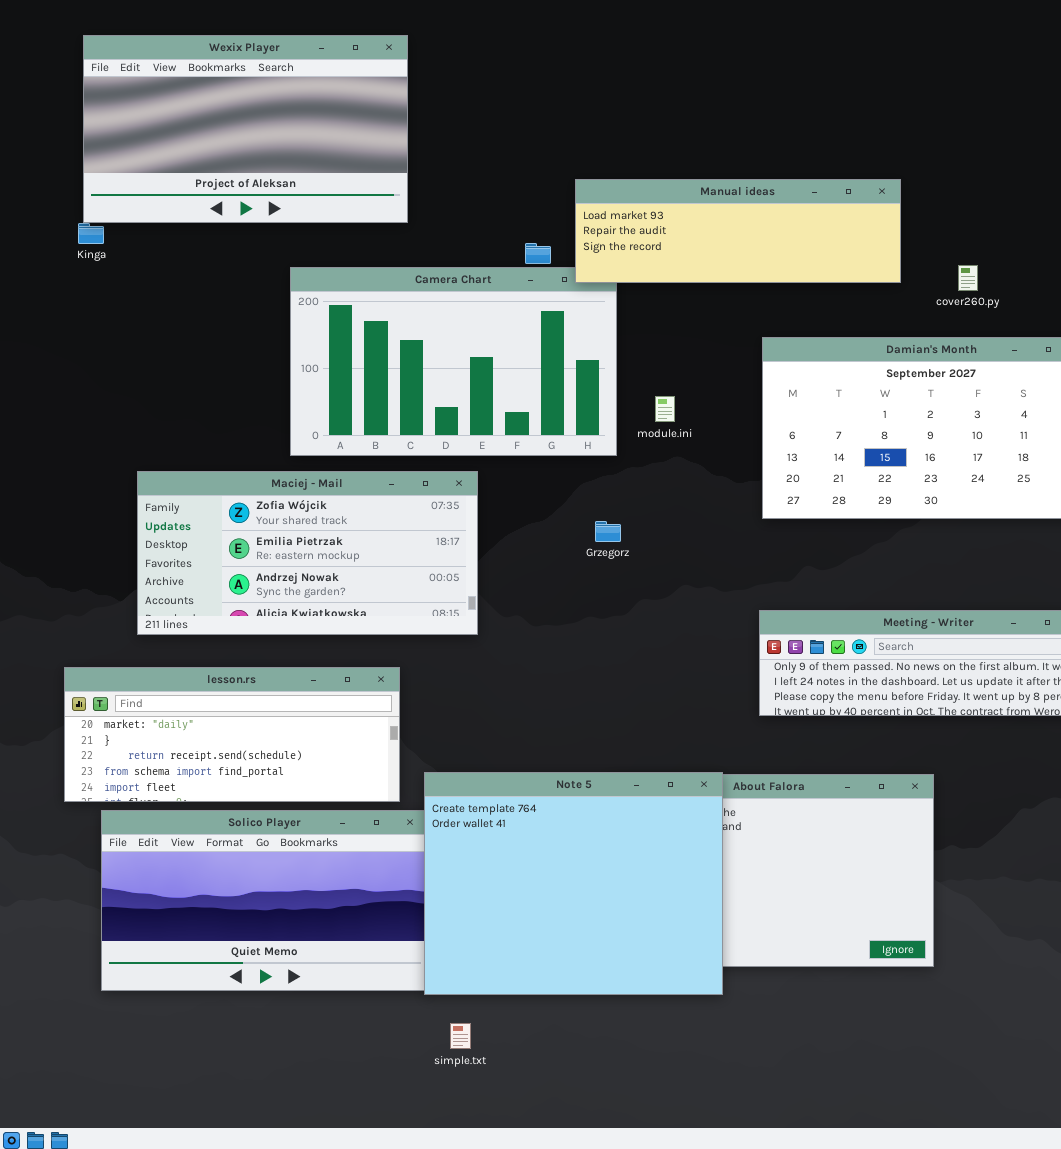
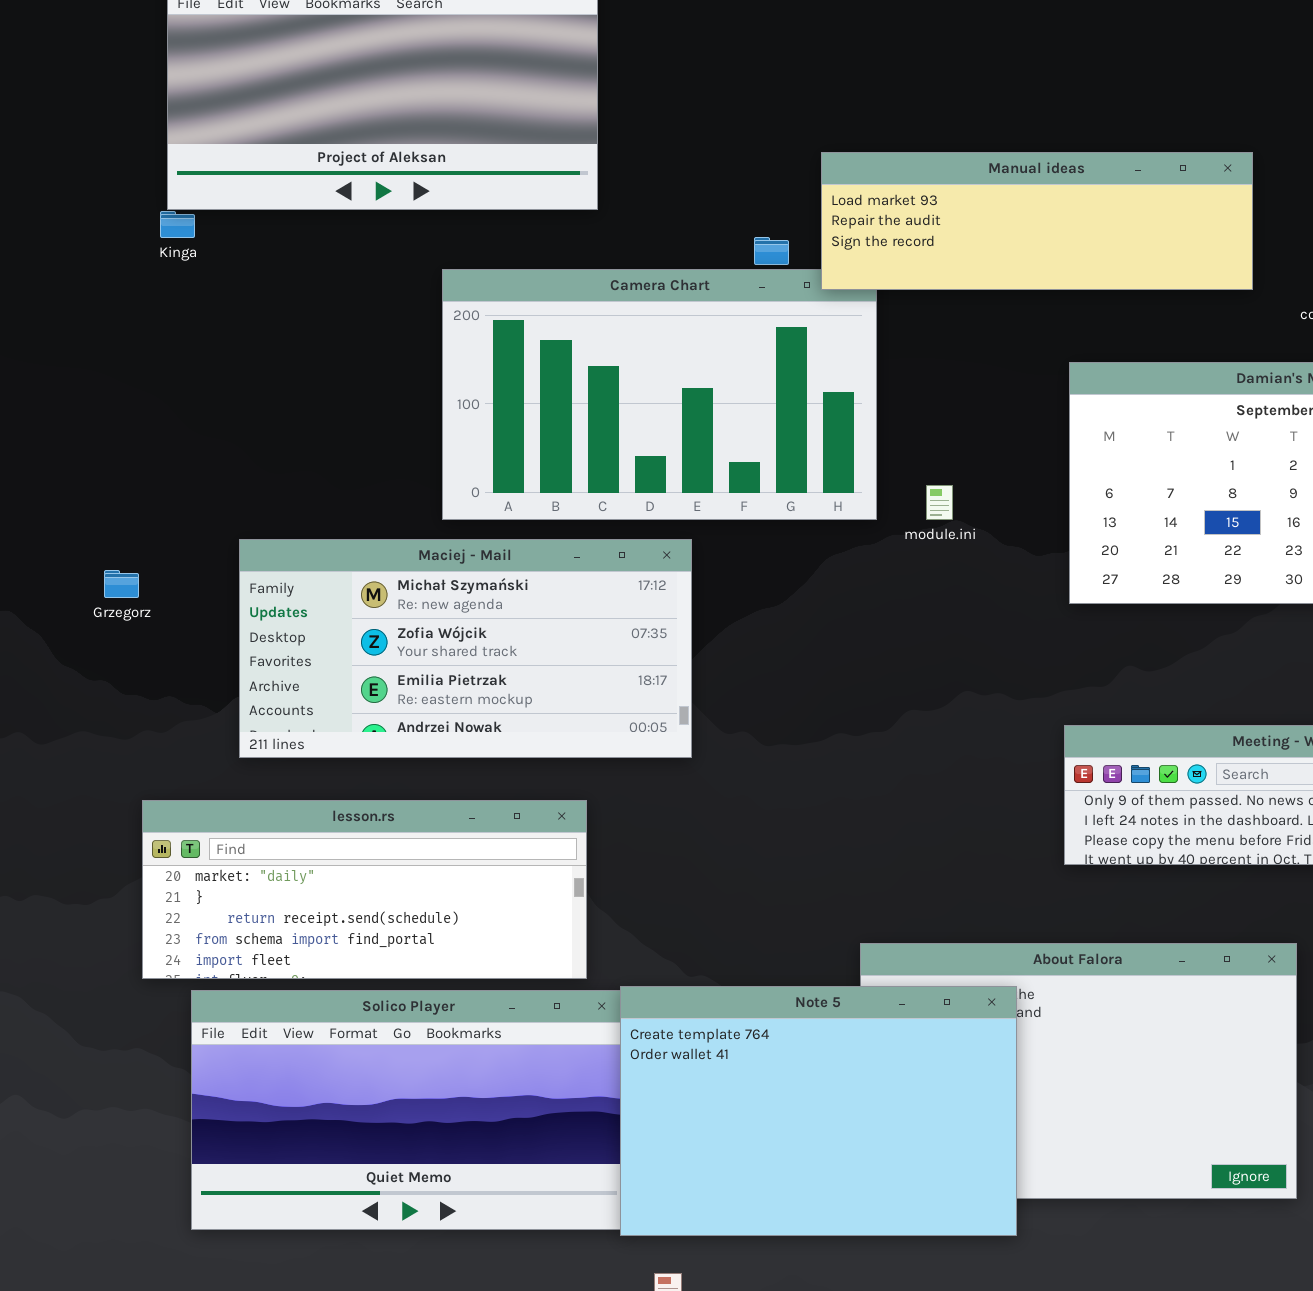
module.ini: [655,396,675,422] -> [926,485,953,520], moved
Maciej - Mail: [137,471,478,635] -> [239,539,692,758], scrolled up 1 row
Grzegorz: [595,521,621,542] -> [104,570,139,598], moved
Note 5: [424,772,723,995] -> [620,986,1017,1236], resized

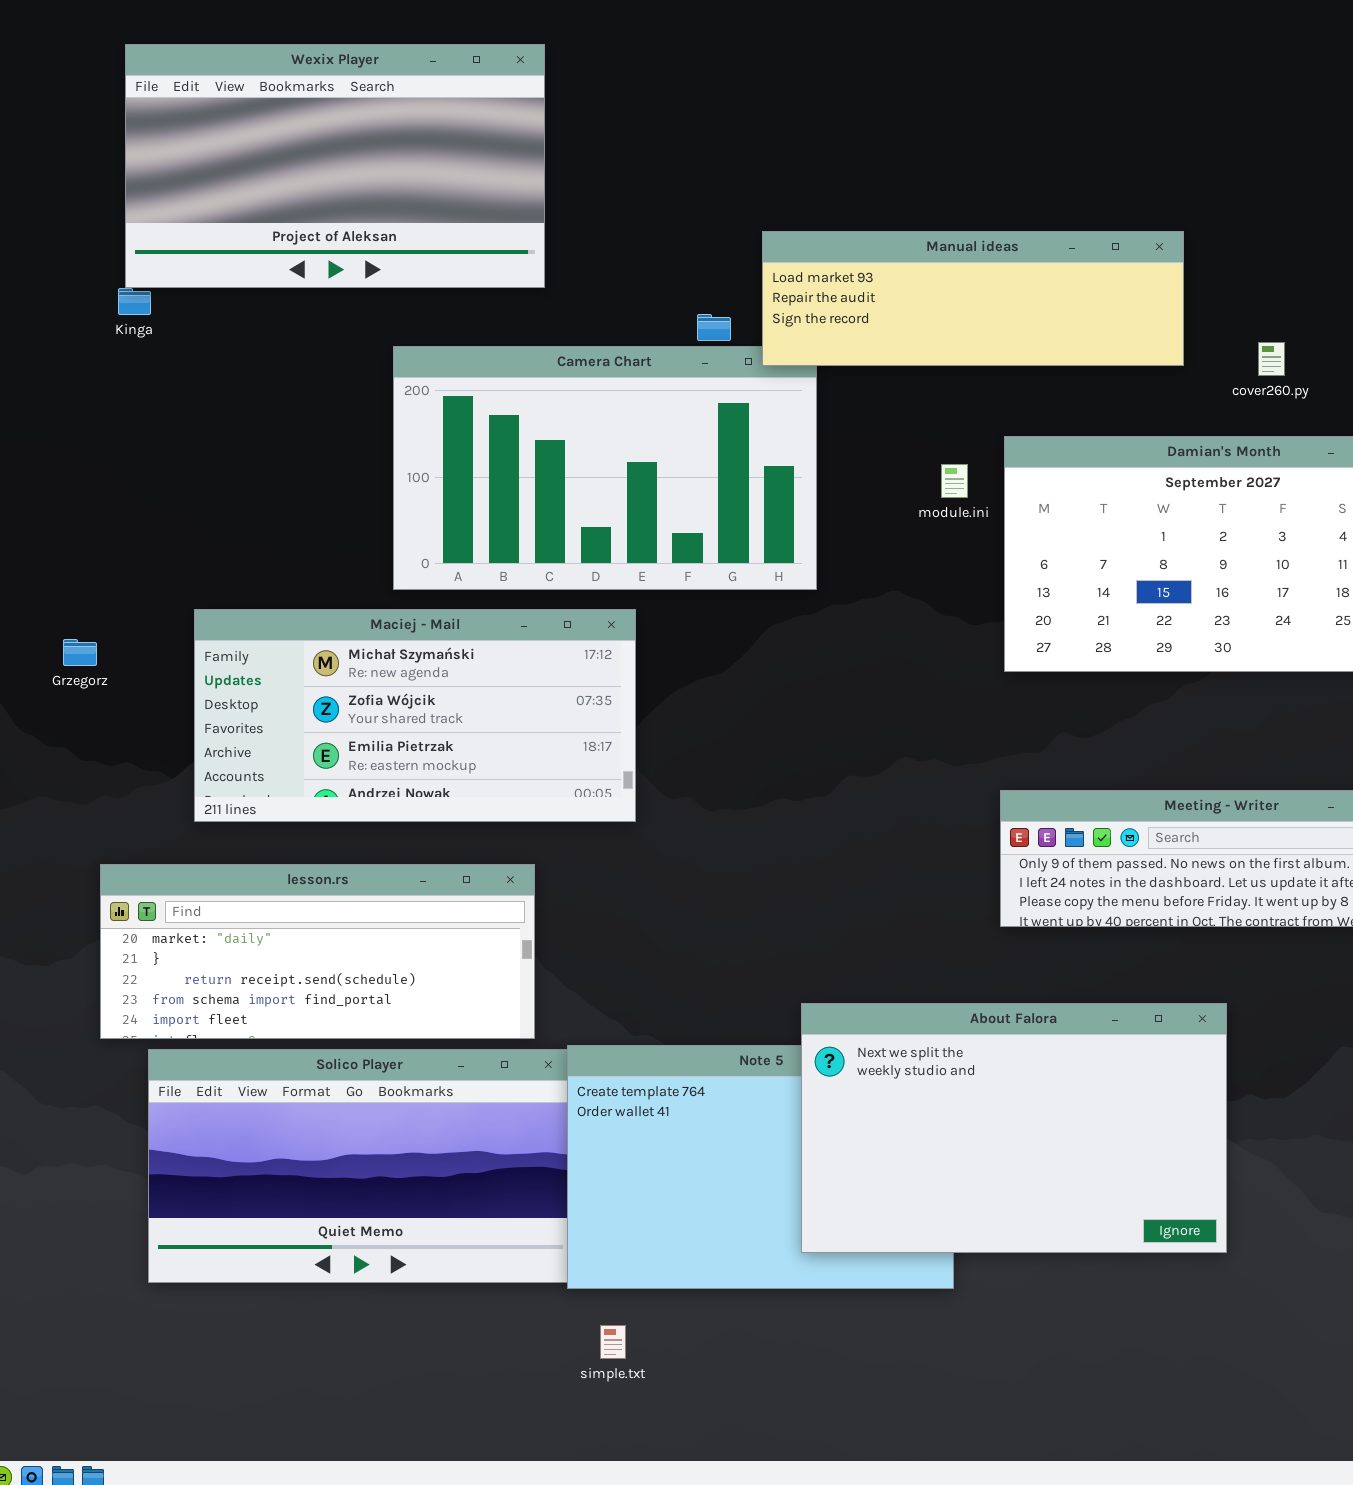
module.ini: [926,485,953,520] -> [941,464,968,498], moved
About Falora: [860,943,1297,1199] -> [801,1003,1227,1253], raised

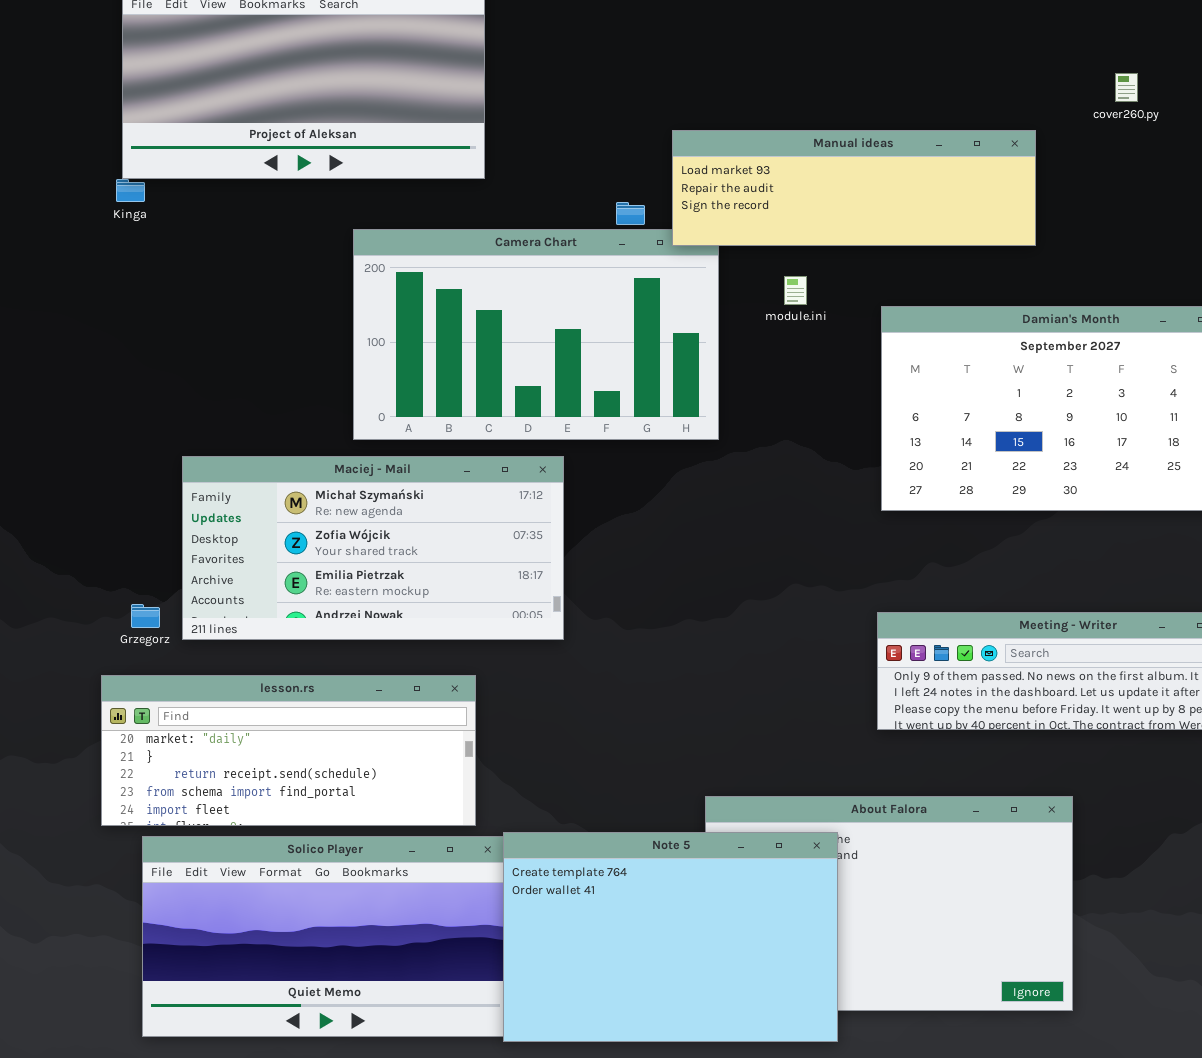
cover260.py: [1258,342,1285,376] -> [1115,73,1138,102], moved
module.ini: [941,464,968,498] -> [784,276,807,305], moved
Grzegorz: [63,639,97,666] -> [131,604,160,628], moved
Note 5: [567,1045,954,1289] -> [503,832,838,1042], raised

